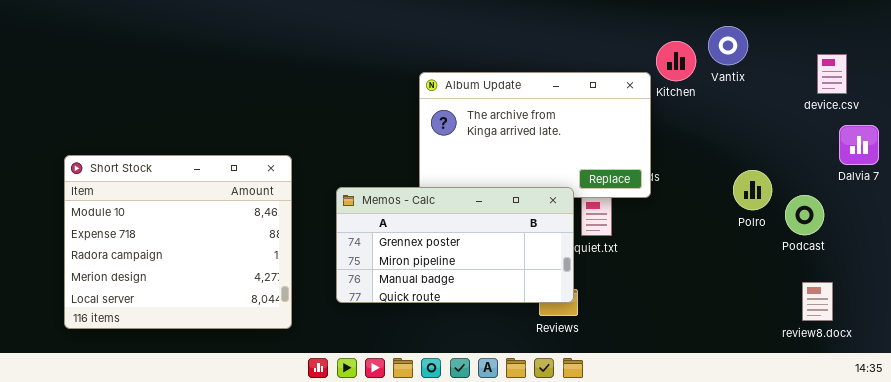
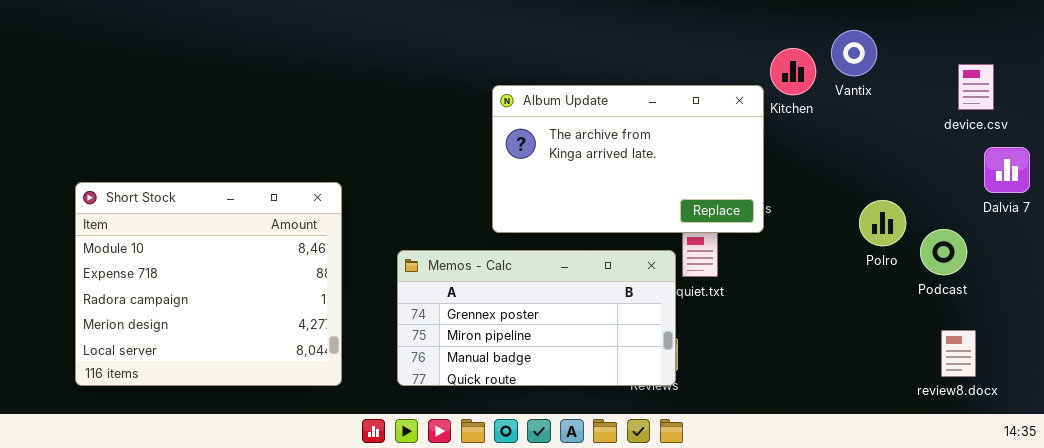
Memos - Calc: [336,187,574,303] -> [397,250,676,386], moved

